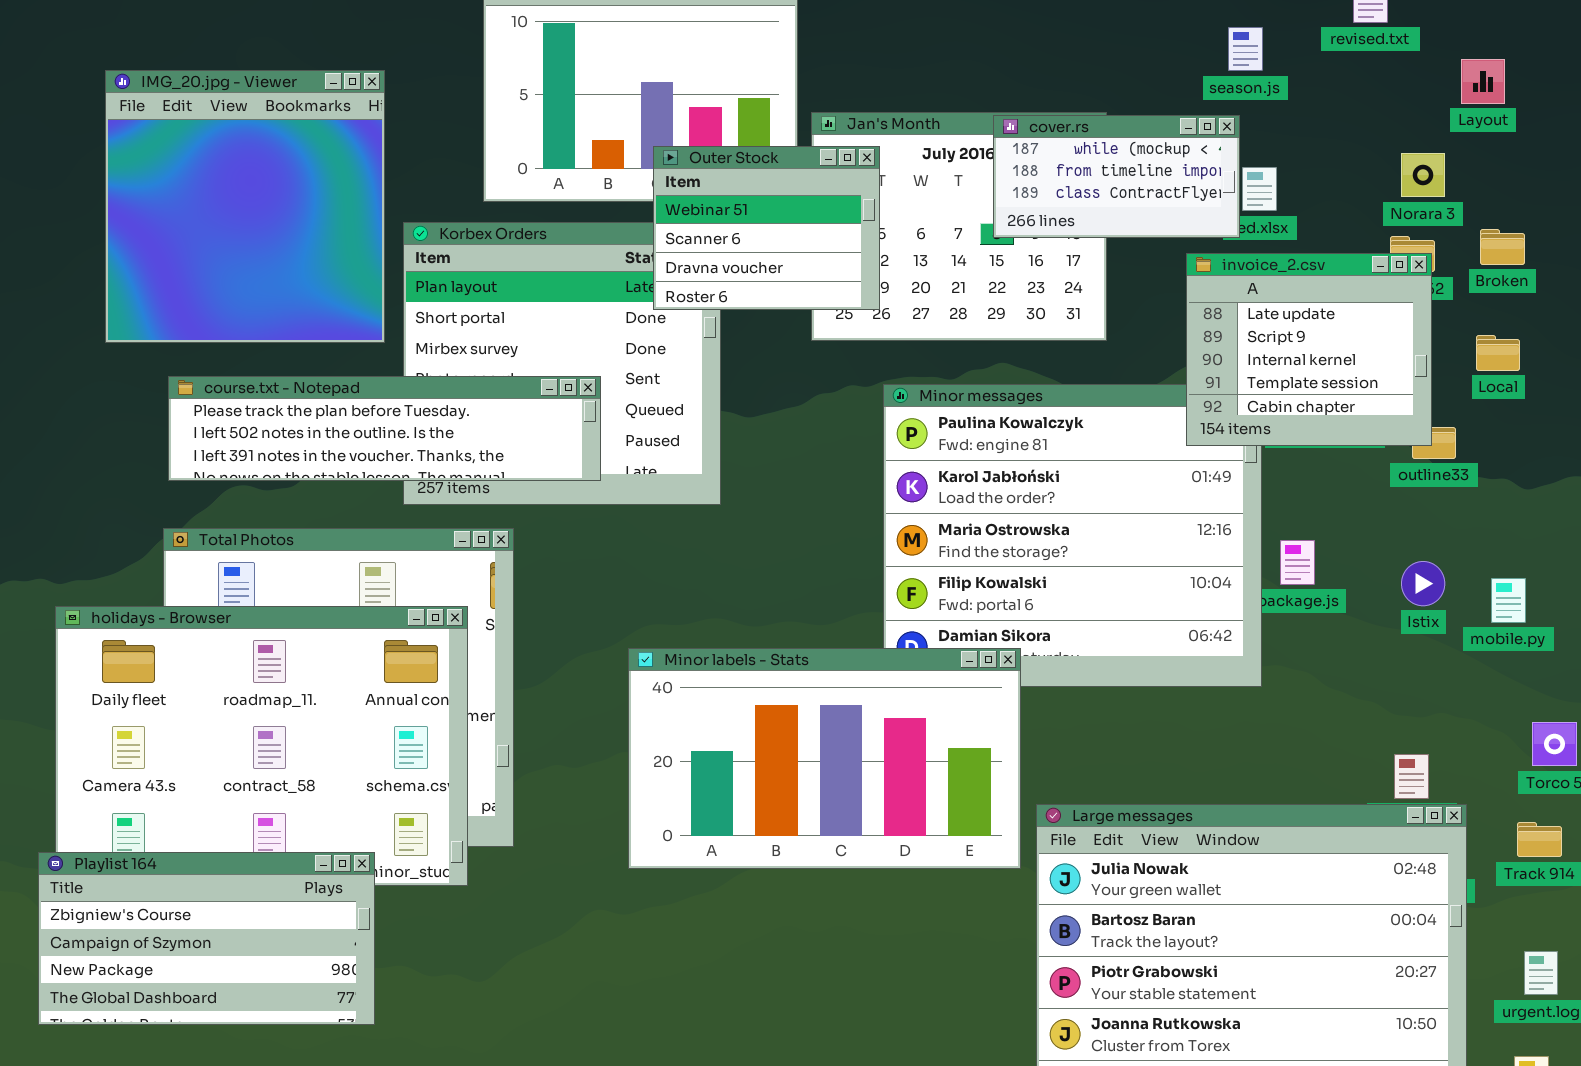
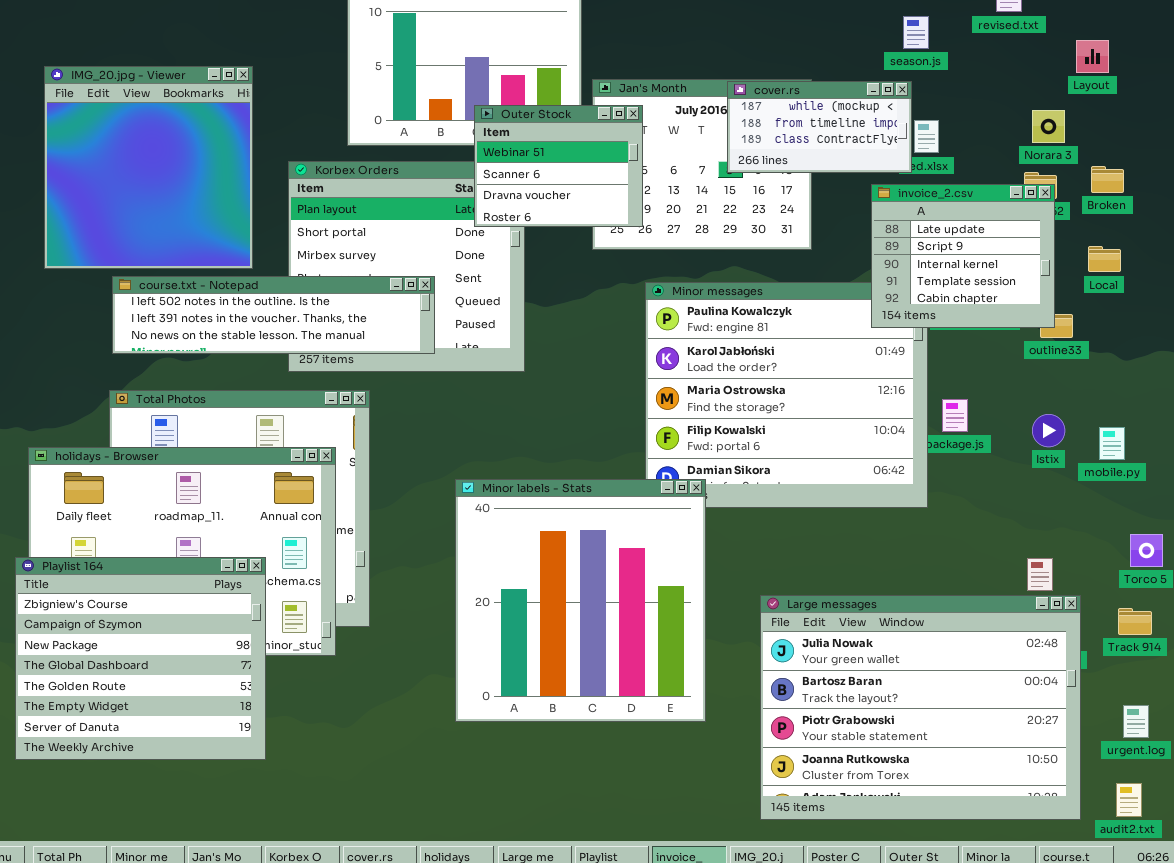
IMG_20.jpg - Viewer: [105,70,385,343] -> [44,66,253,269], moved
course.txt - Notepad: [168,376,601,481] -> [112,276,435,354], scrolled down 1 row
Minor labels - Stats: [628,648,1021,869] -> [455,479,706,722], resized
Playlist 164: [38,852,375,1025] -> [15,557,266,760], resized

